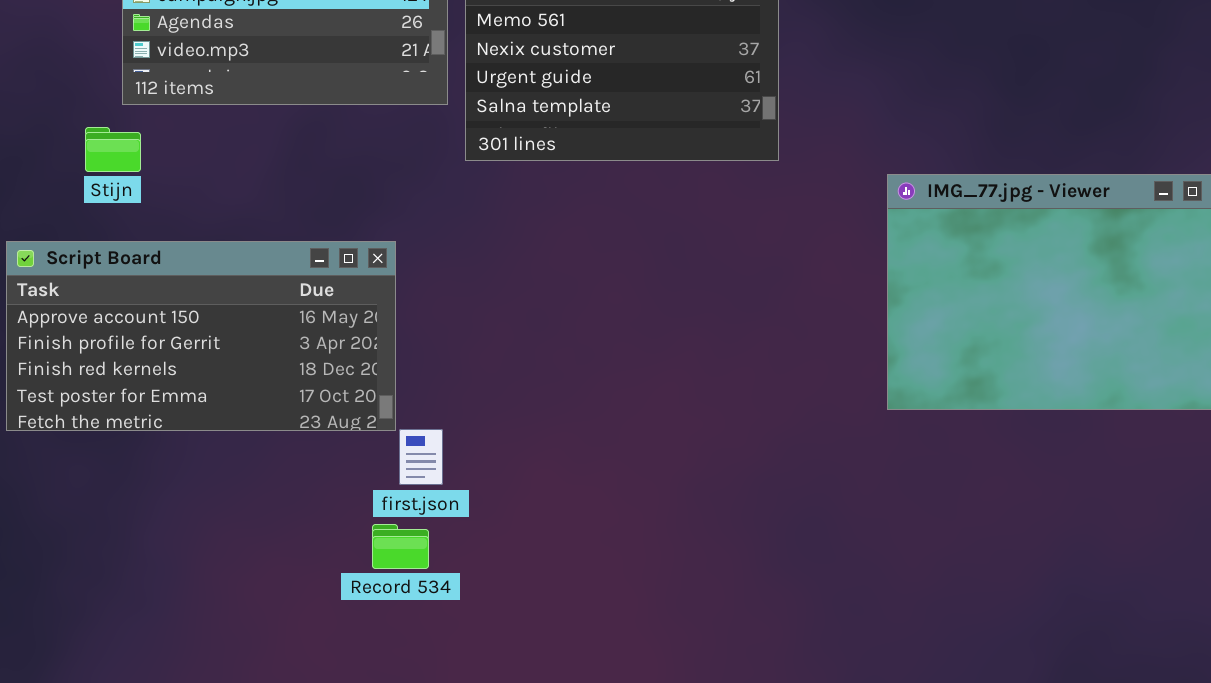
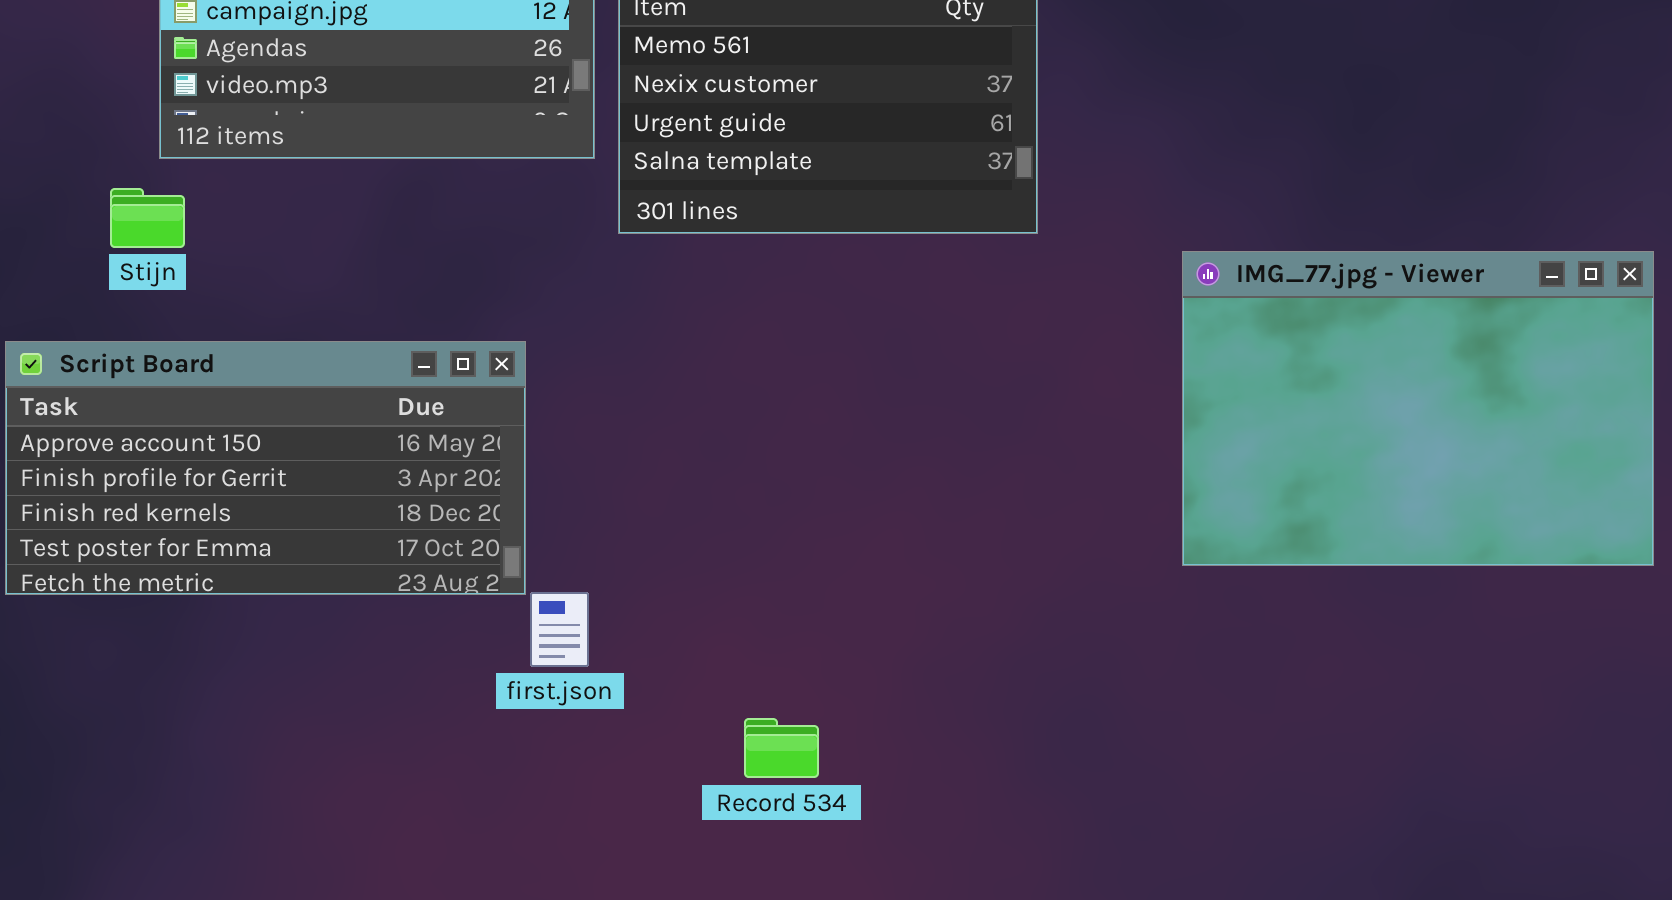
Record 534: [372,524,429,569] -> [744,718,819,778], moved

